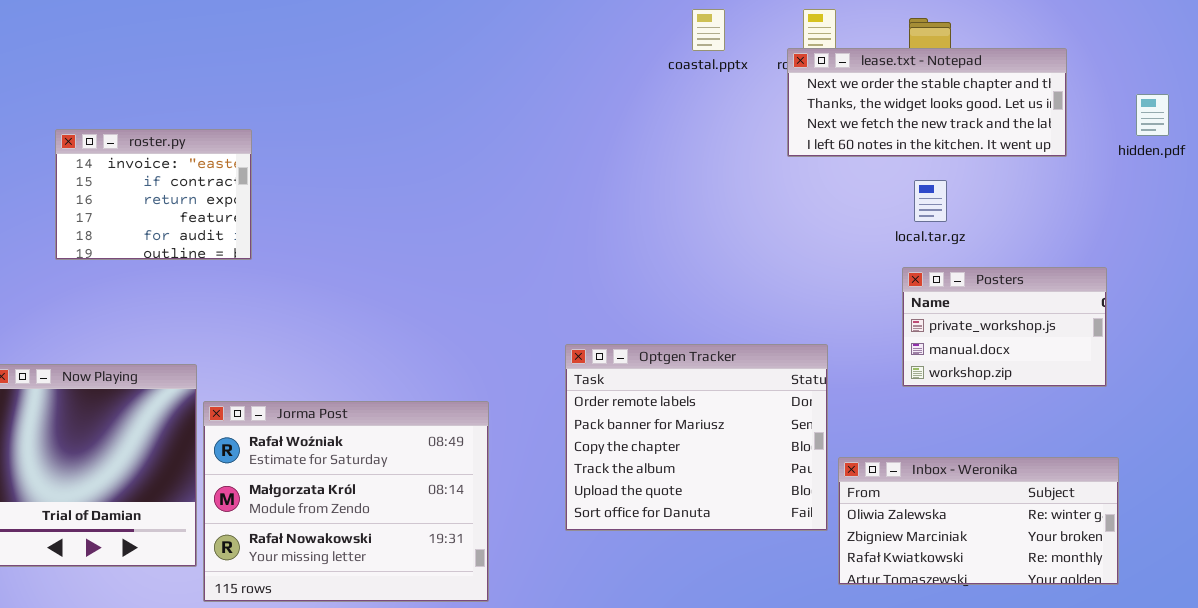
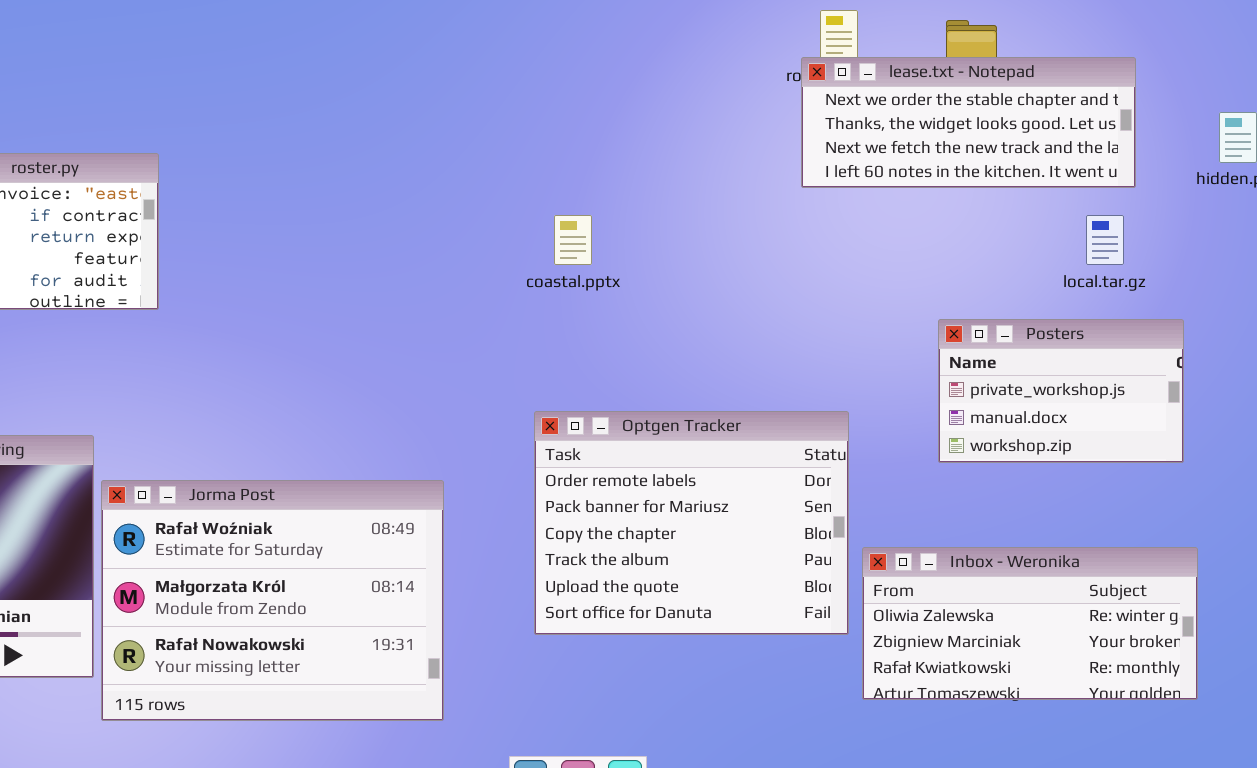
coastal.pptx: [692,9,725,51] -> [554,215,592,265], moved
local.tar.gz: [914,180,947,222] -> [1086,215,1124,265], moved

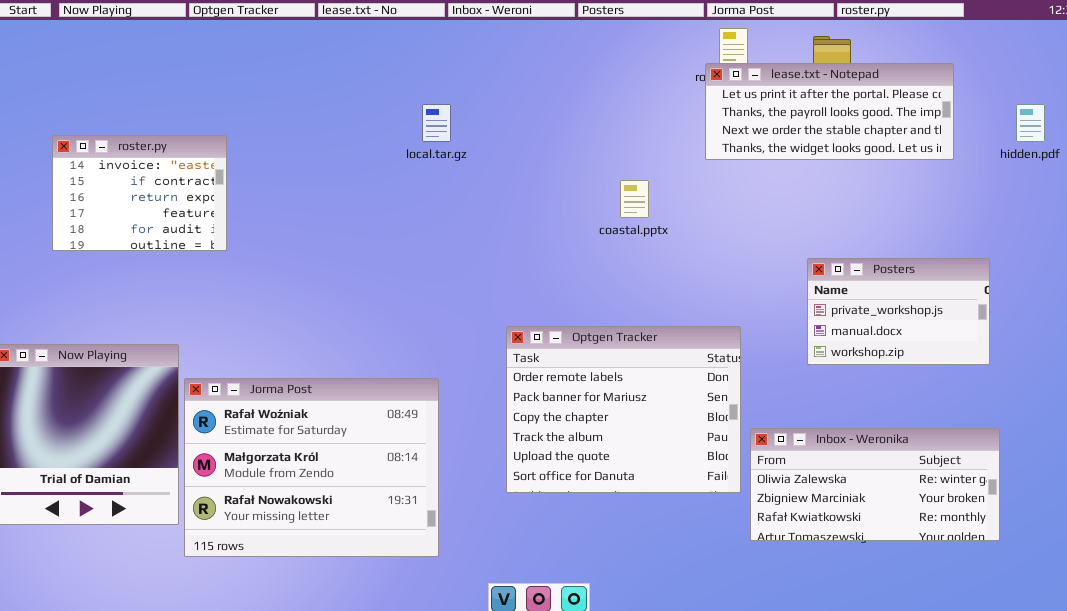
lease.txt - Notepad: [801,57,1136,188] -> [705,63,954,160], scrolled up 2 rows
coastal.pptx: [554,215,592,265] -> [620,180,649,218], moved
local.tar.gz: [1086,215,1124,265] -> [422,104,451,142], moved

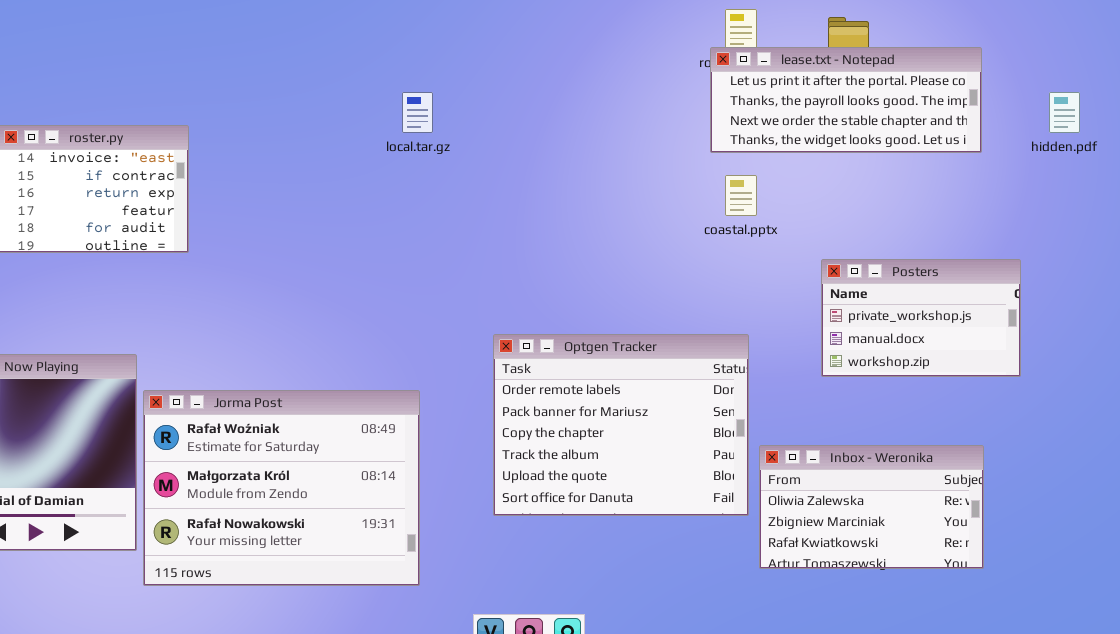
coastal.pptx: [620,180,649,218] -> [725,175,757,216], moved
Inbox - Weronika: [750,428,1000,541] -> [759,445,984,569], resized

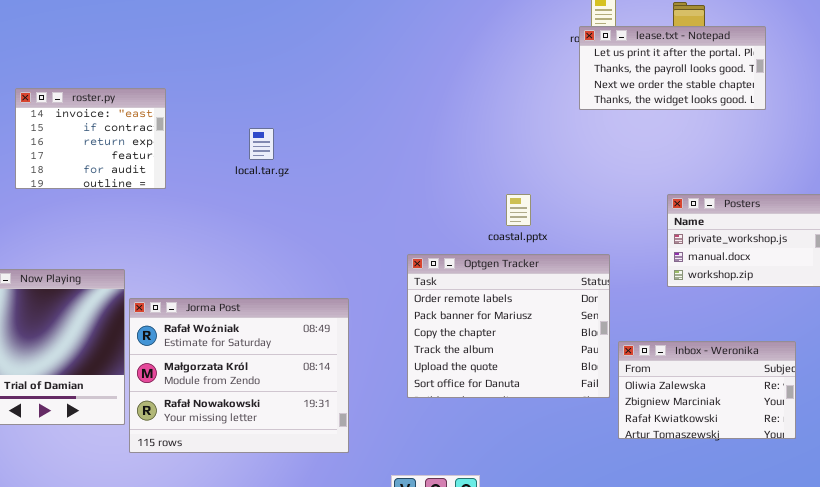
lease.txt - Notepad: [710,47,982,153] -> [579,26,766,110], resized
local.tar.gz: [402,92,433,133] -> [249,128,274,160], moved
coastal.pptx: [725,175,757,216] -> [506,194,531,226], moved

